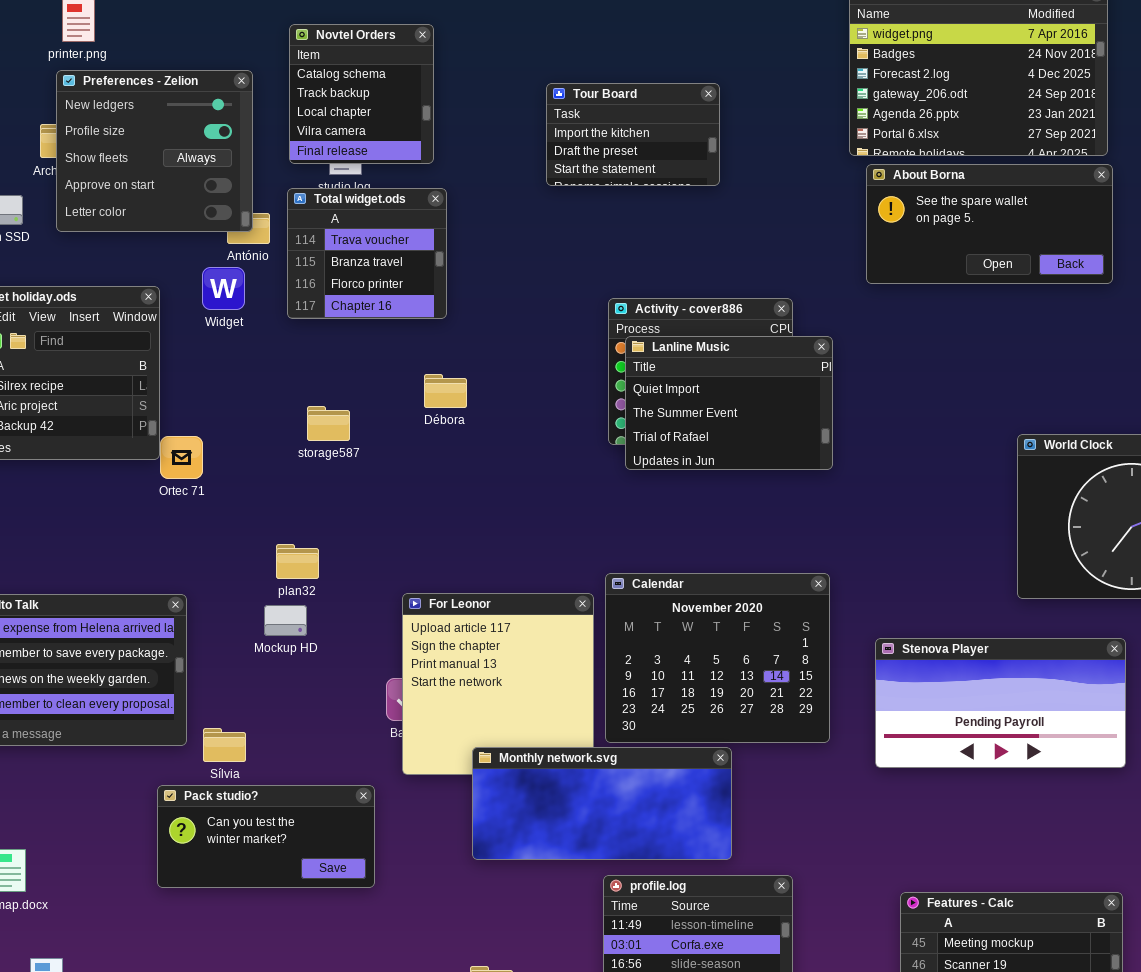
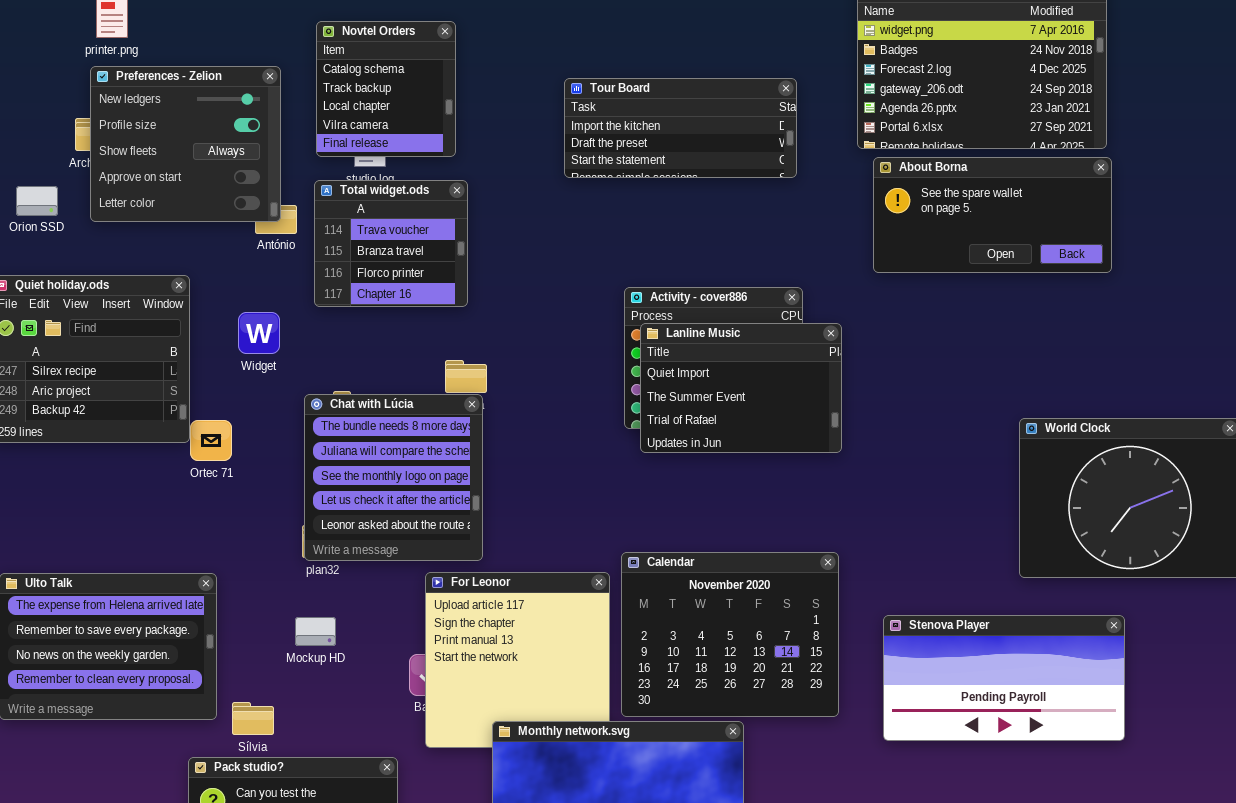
Tour Board: [546,83,720,186] -> [564,78,797,178], resized
Widget: [202,267,245,310] -> [238,312,280,354], moved
Chat with Lúcia: none -> [304,394,483,561], opened
Mockup HD: [264,605,307,636] -> [295,617,336,646], moved

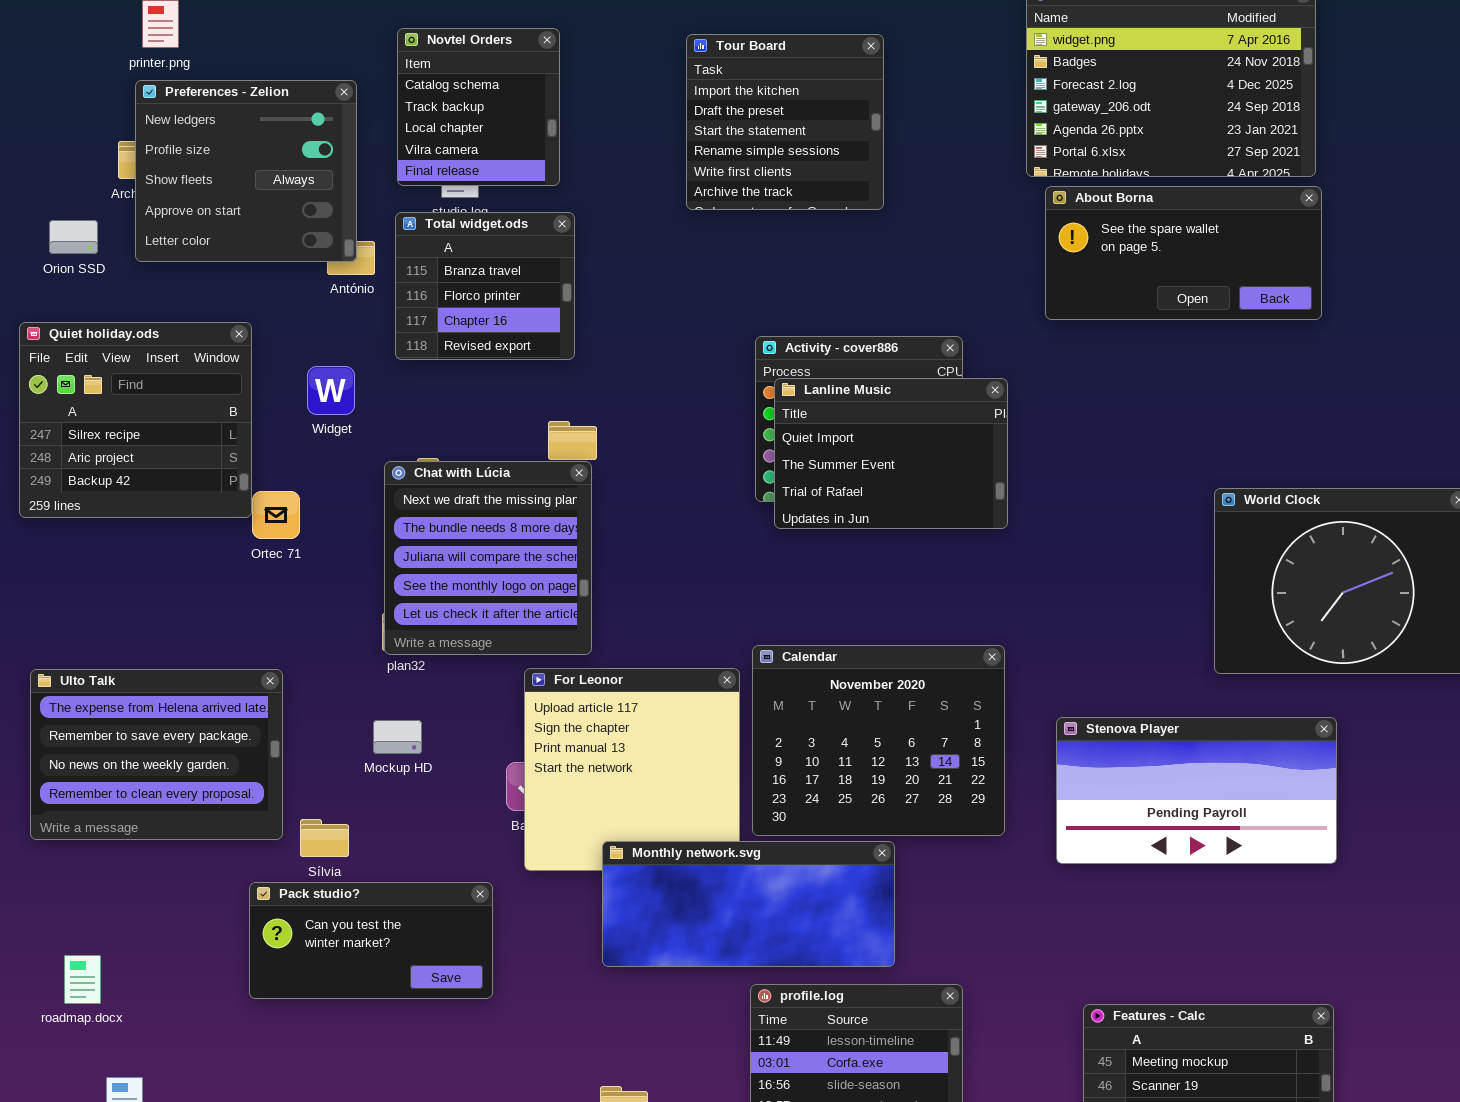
Tour Board: [564,78,797,178] -> [686,34,884,210], resized
Total widget.ods: [314,180,468,307] -> [395,212,575,360], scrolled down 1 row
Chat with Lúcia: [304,394,483,561] -> [384,461,592,655], scrolled up 1 row

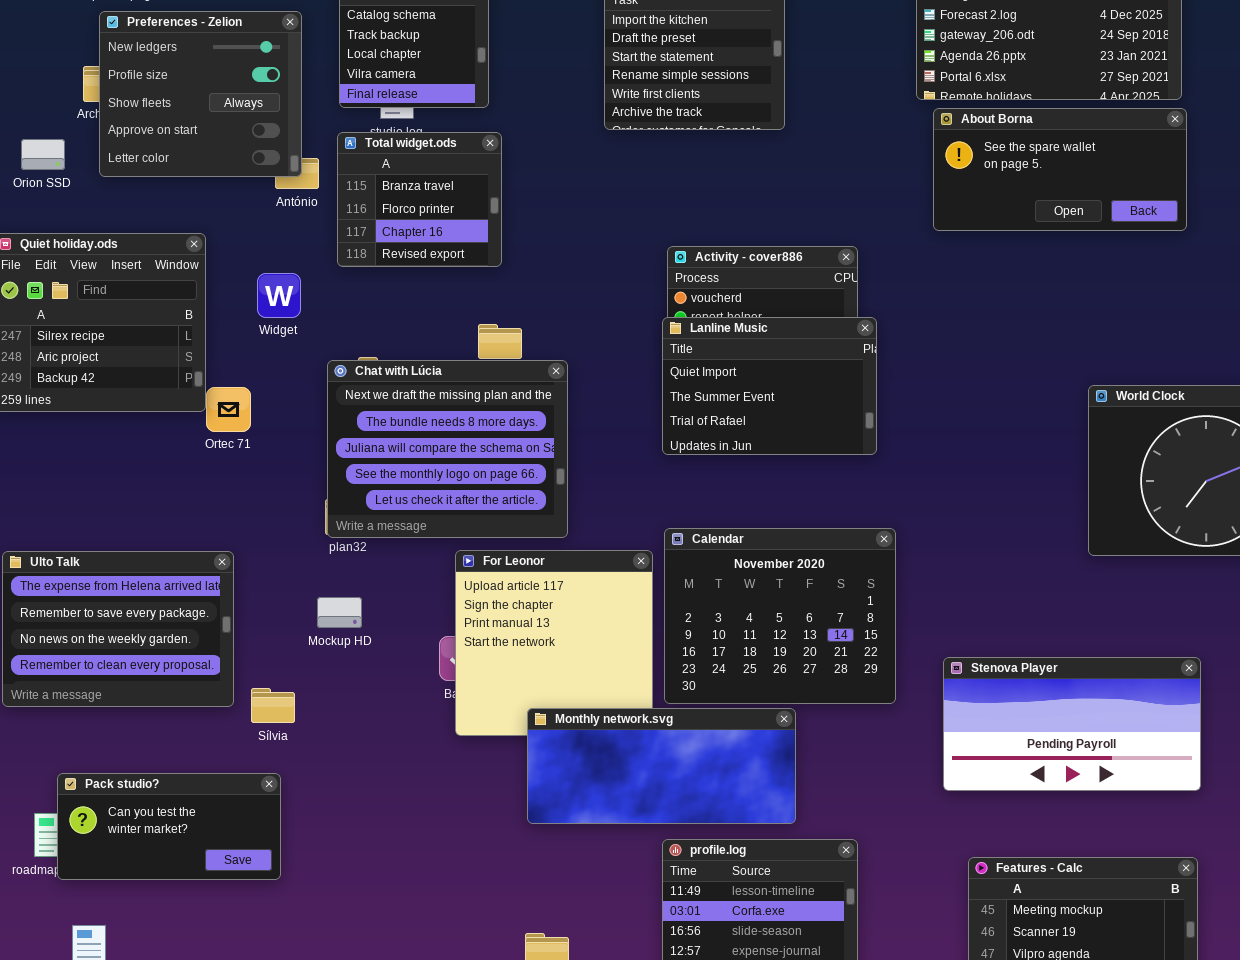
Lanline Music: [774,378,1008,529] -> [662,317,877,455], moved
Chat with Lúcia: [384,461,592,655] -> [327,360,568,538], resized
Stenova Player: [1056,717,1337,864] -> [943,657,1201,791], moved
Pack studio?: [249,882,493,999] -> [57,773,281,880], moved

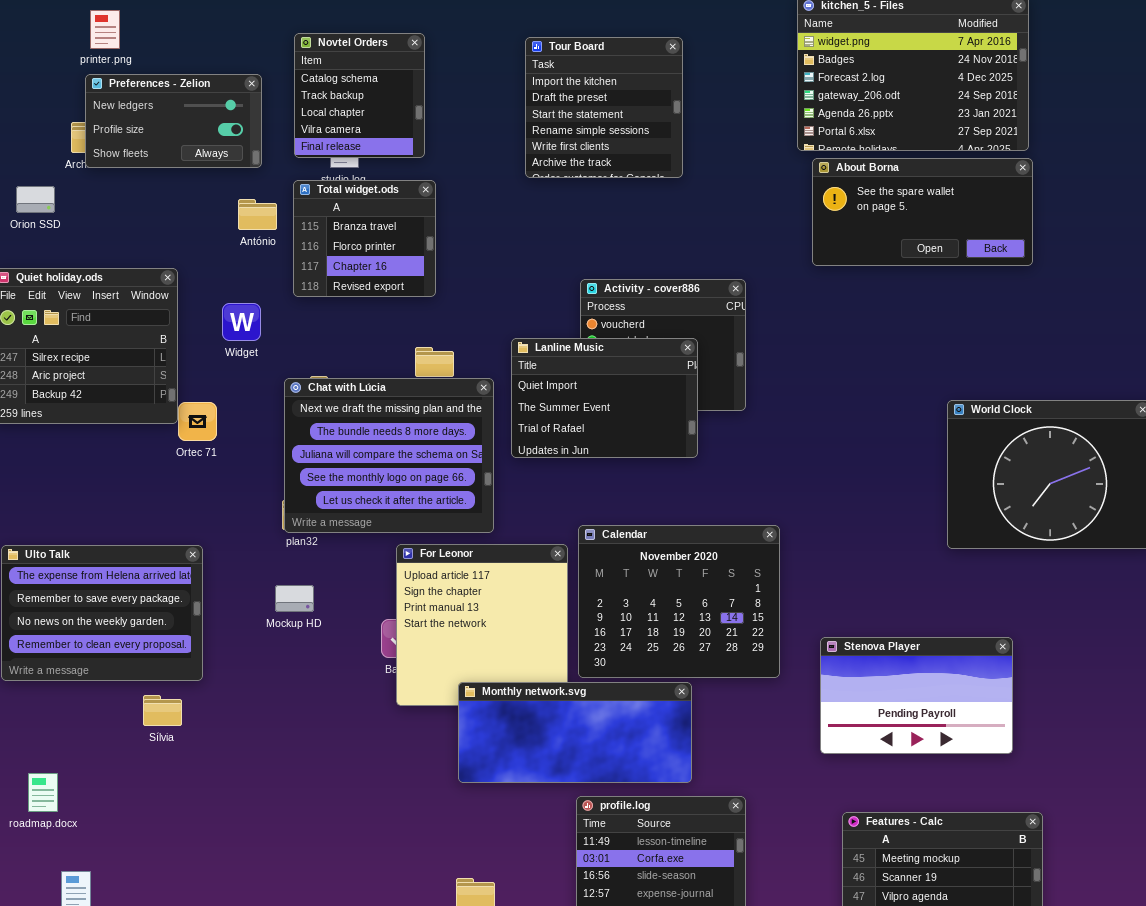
Preferences - Zelion: [99,11,302,177] -> [85,74,262,168], resized
Lanline Music: [662,317,877,455] -> [511,338,698,458], moved
Stenova Player: [943,657,1201,791] -> [820,637,1013,754], resized
Sílvia: [251,688,295,723] -> [143,695,182,726], moved
Pack studio?: [57,773,281,880] -> none, closed

